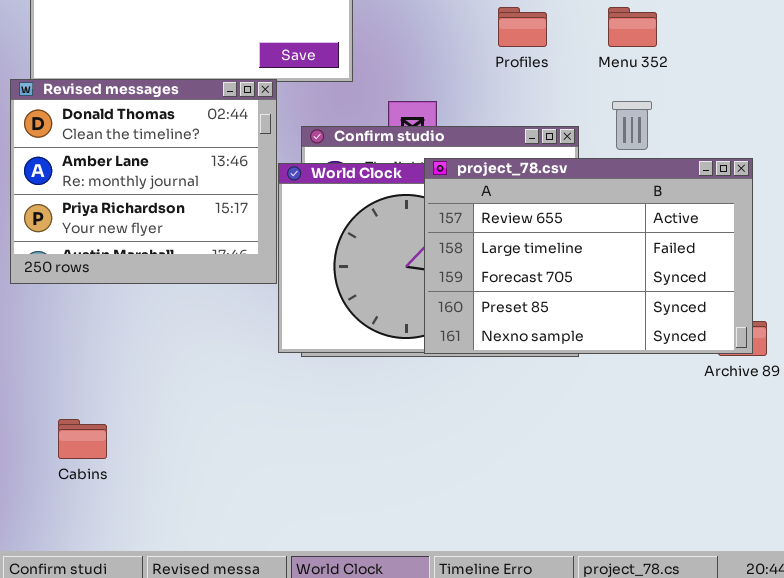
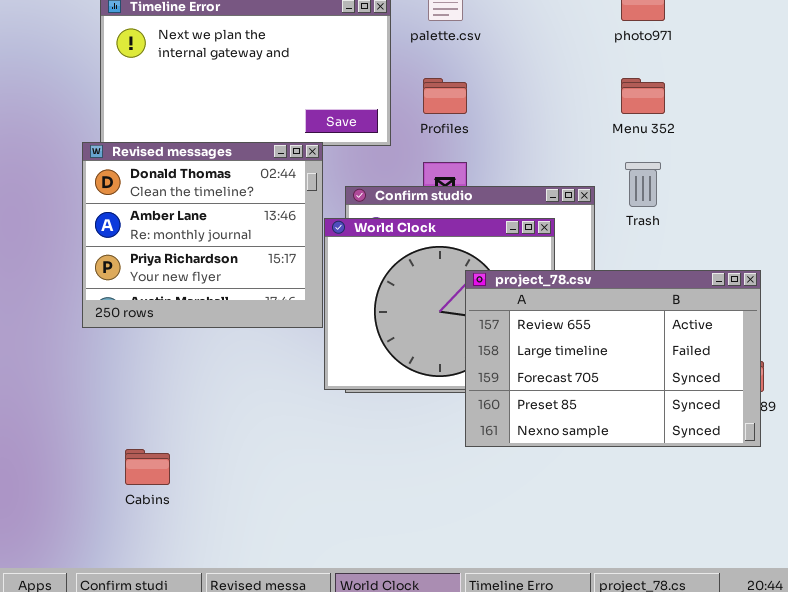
Profiles: [498,7,547,47] -> [423,78,467,114], moved
project_78.csv: [424,158,753,354] -> [465,270,761,447], moved

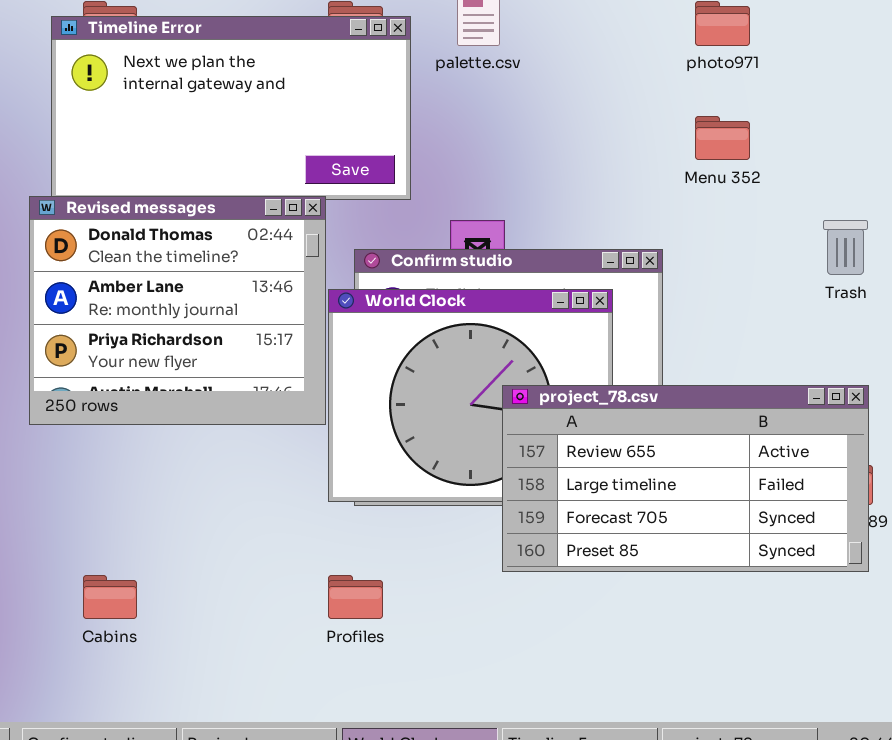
Profiles: [423,78,467,114] -> [328,575,383,619], moved
Trash: [625,162,661,207] -> [823,220,868,275], moved
project_78.csv: [465,270,761,447] -> [502,385,869,572], resized

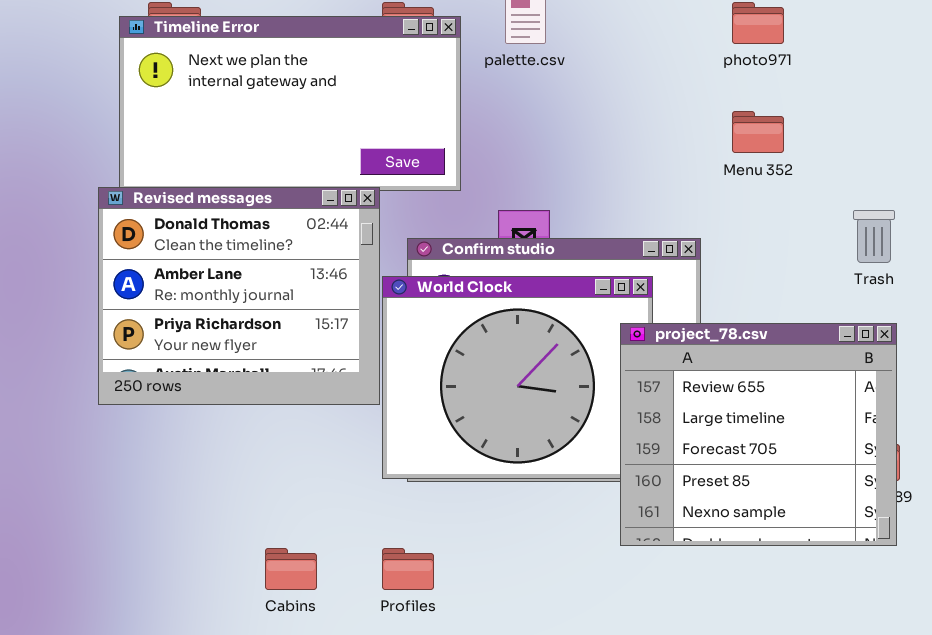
project_78.csv: [502,385,869,572] -> [620,323,897,546], resized
Cabins: [83,575,137,619] -> [265,548,317,590], moved

